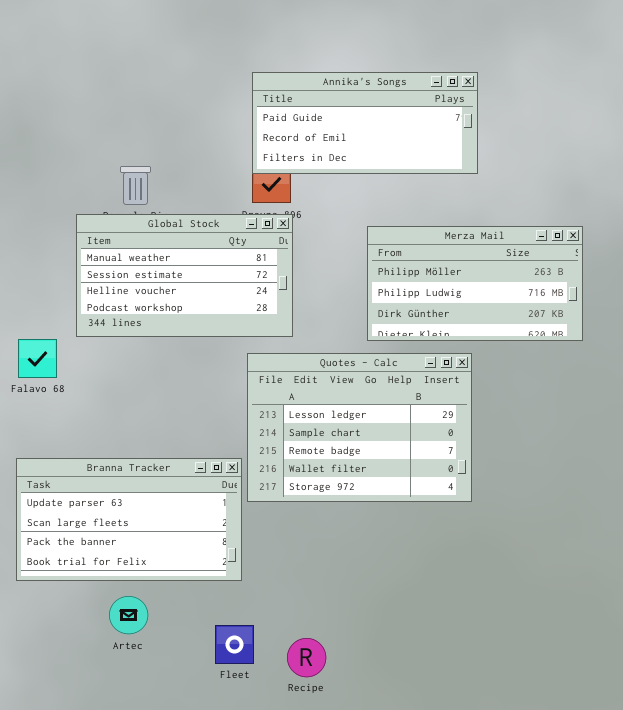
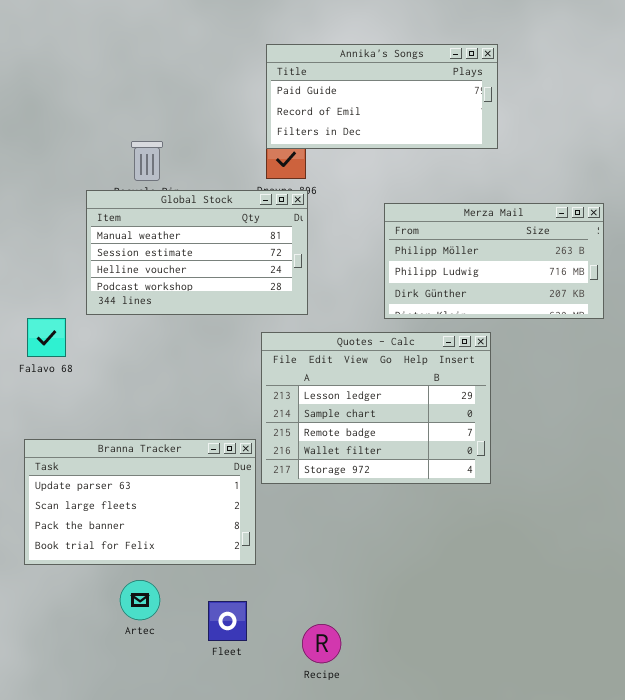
Fleet: [215,625,254,664] -> [208,601,247,641], moved

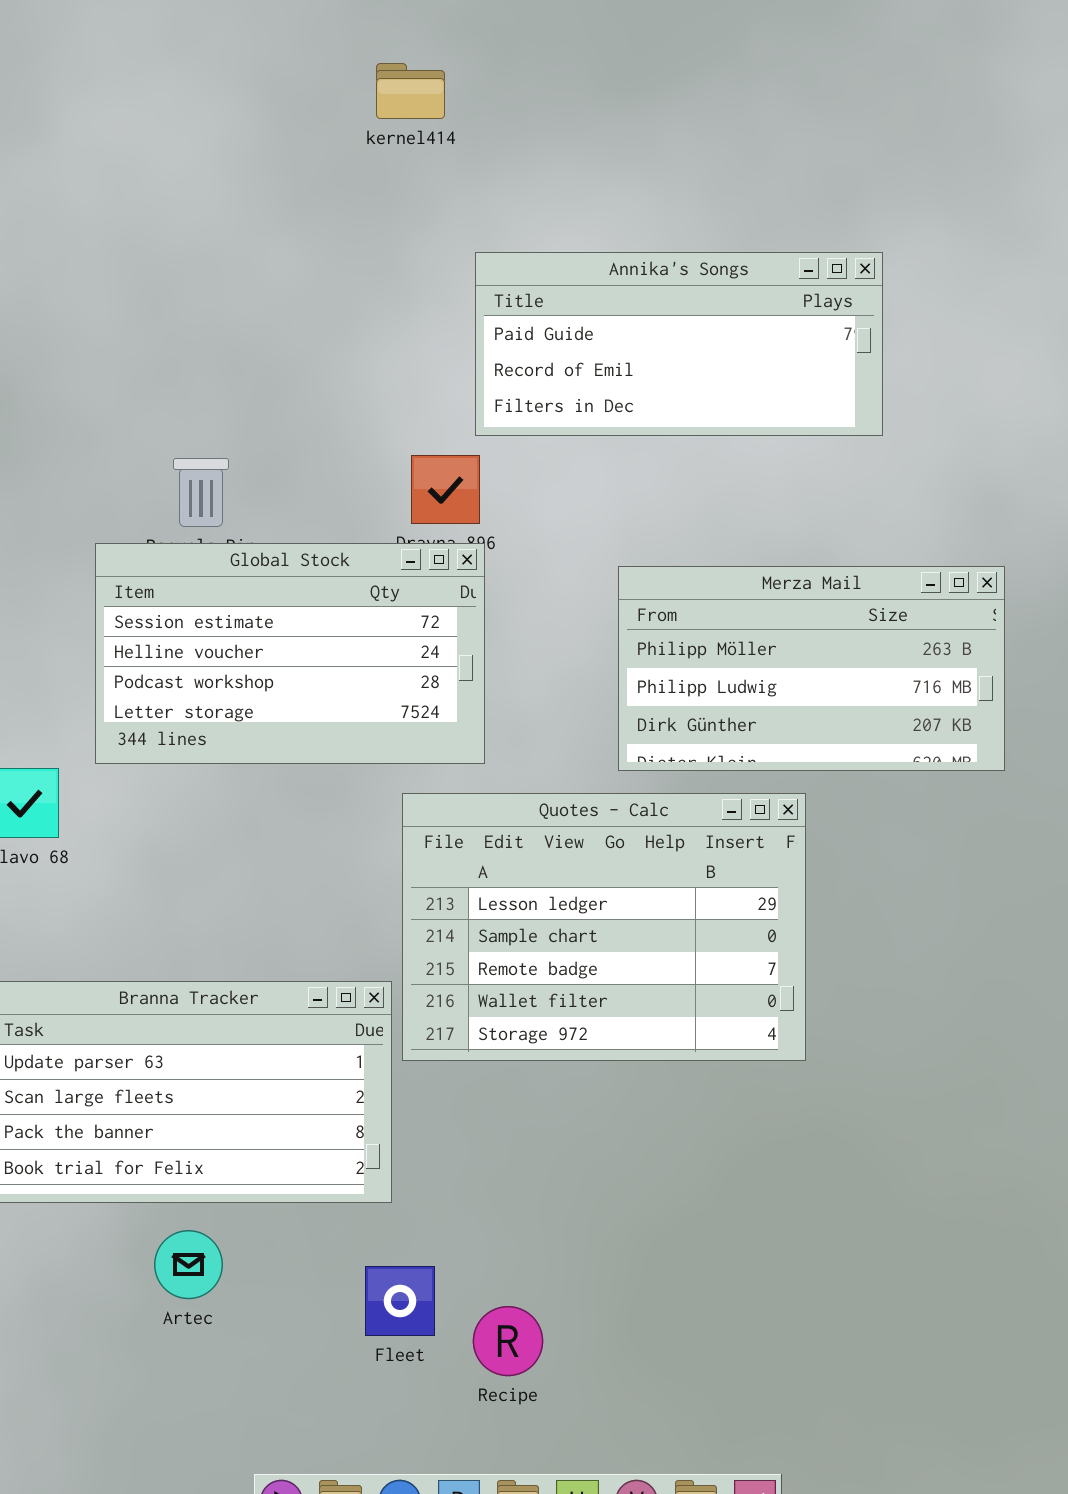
Annika's Songs: [266,44,498,149] -> [475,252,883,436], moved
Global Stock: [86,190,308,315] -> [95,543,485,764], scrolled down 1 row
Fleet: [208,601,247,641] -> [365,1266,435,1336], moved

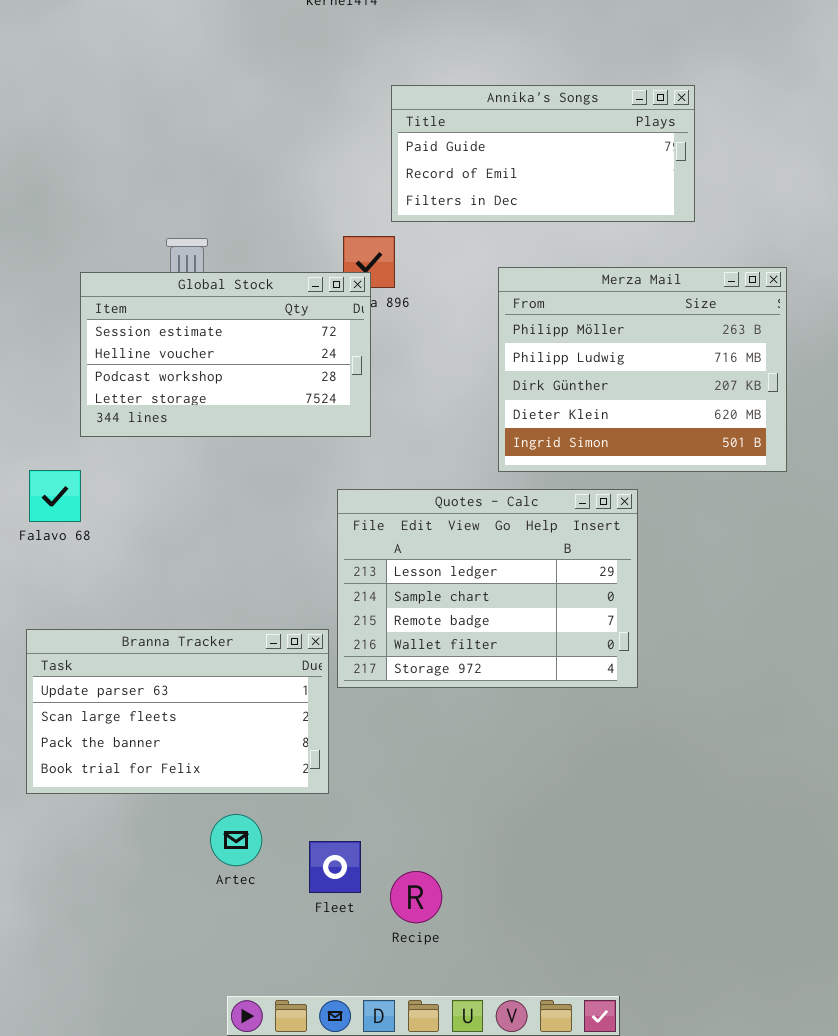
Global Stock: [95,543,485,764] -> [80,272,371,437], moved
Merza Mail: [618,566,1005,771] -> [498,267,787,472], resized
Artec: [154,1230,223,1299] -> [210,814,262,866], moved

